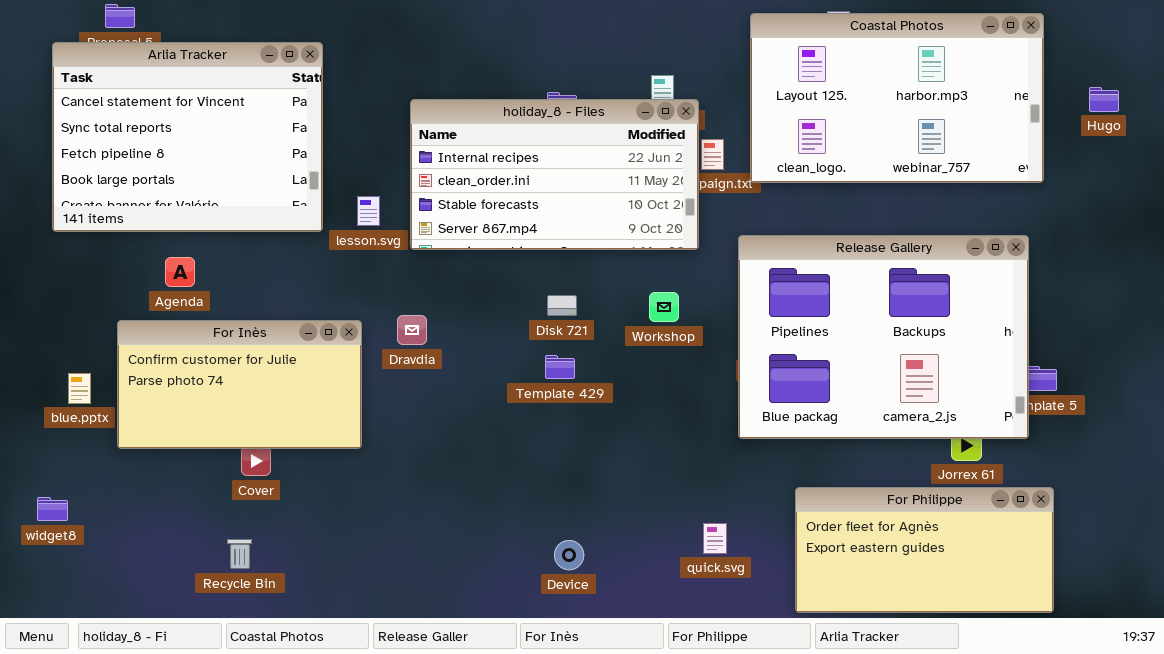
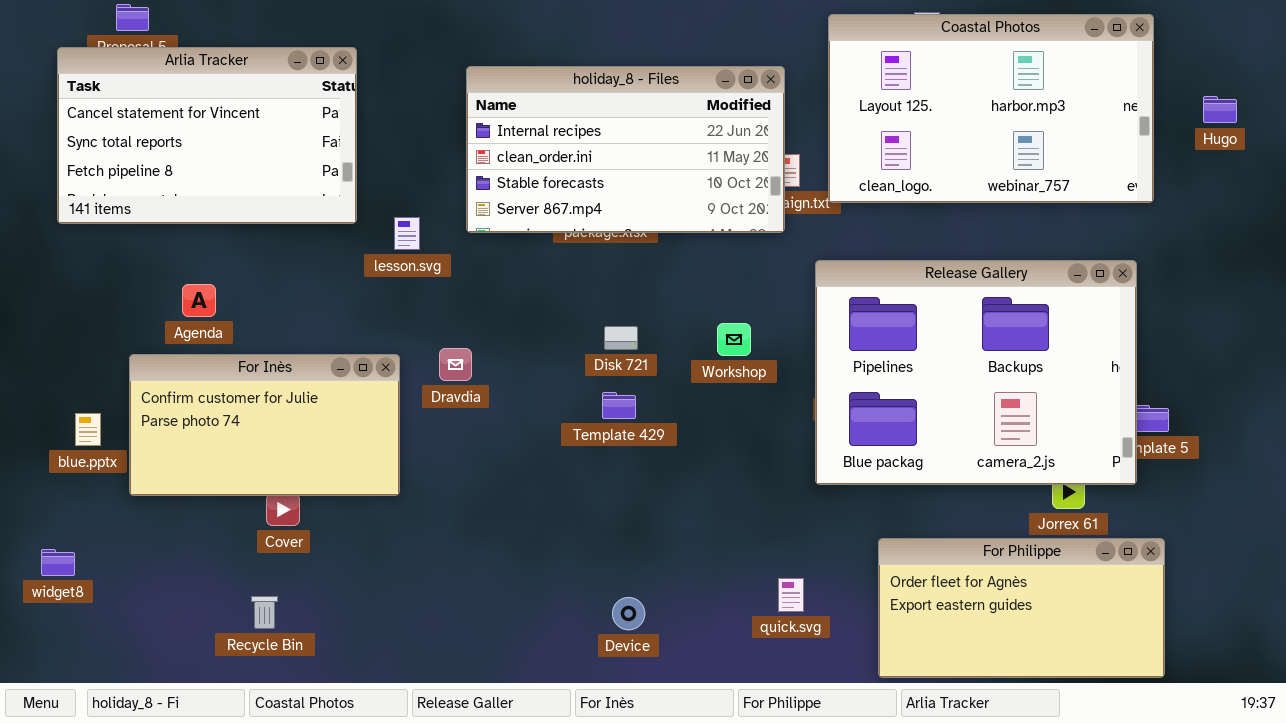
Arlia Tracker: [52,42,323,232] -> [57,47,357,224], resized
holiday_8 - Files: [410,99,699,250] -> [466,66,785,233], moved

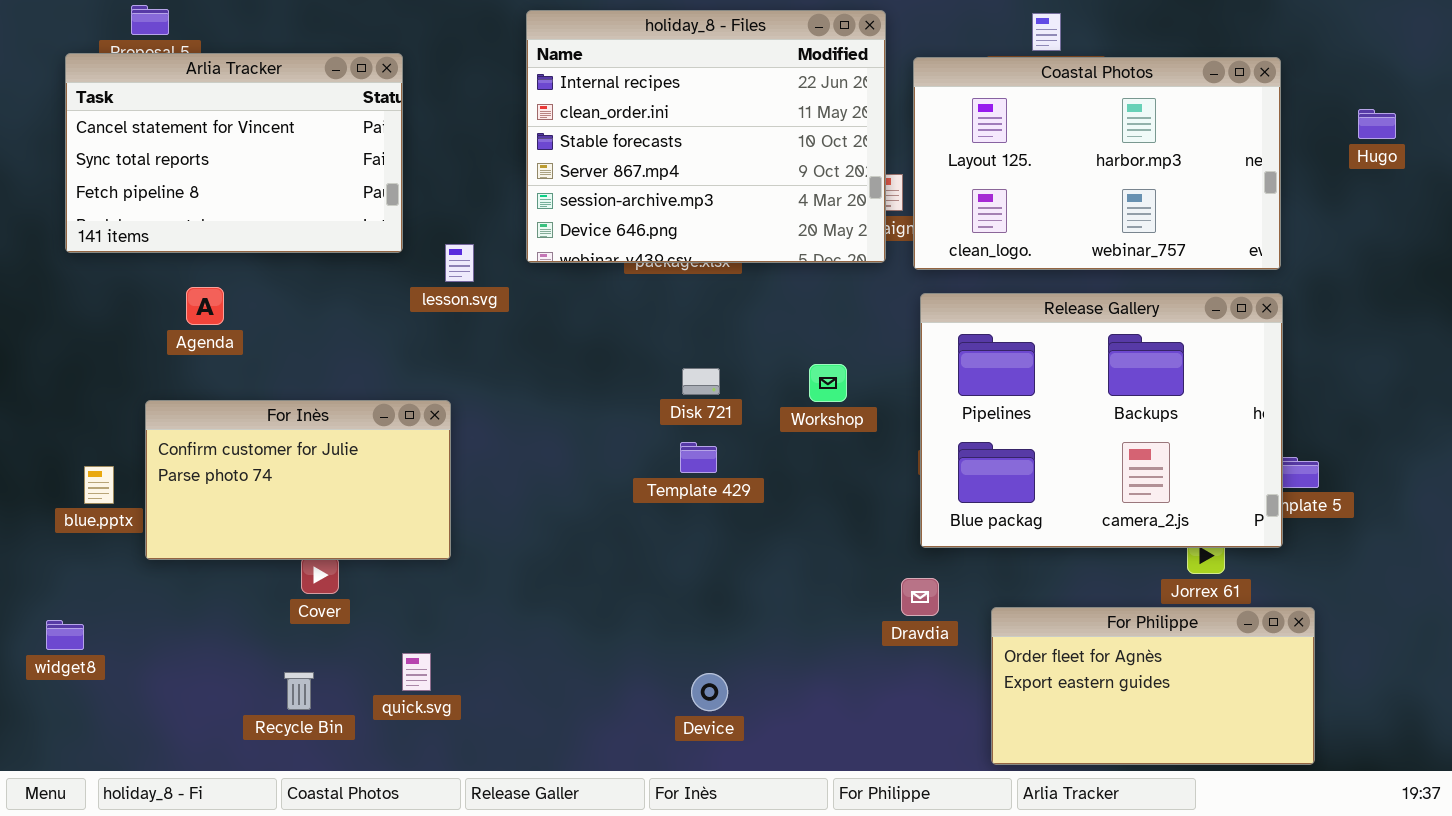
Coastal Photos: [828,14,1154,203] -> [913,57,1281,270], moved
holiday_8 - Files: [466,66,785,233] -> [526,10,886,263], resized
Agenda: [182,284,216,317] -> [186,287,224,325], moved
Dravdia: [439,348,472,381] -> [901,578,939,616], moved
quick.svg: [778,578,804,612] -> [402,653,431,691], moved

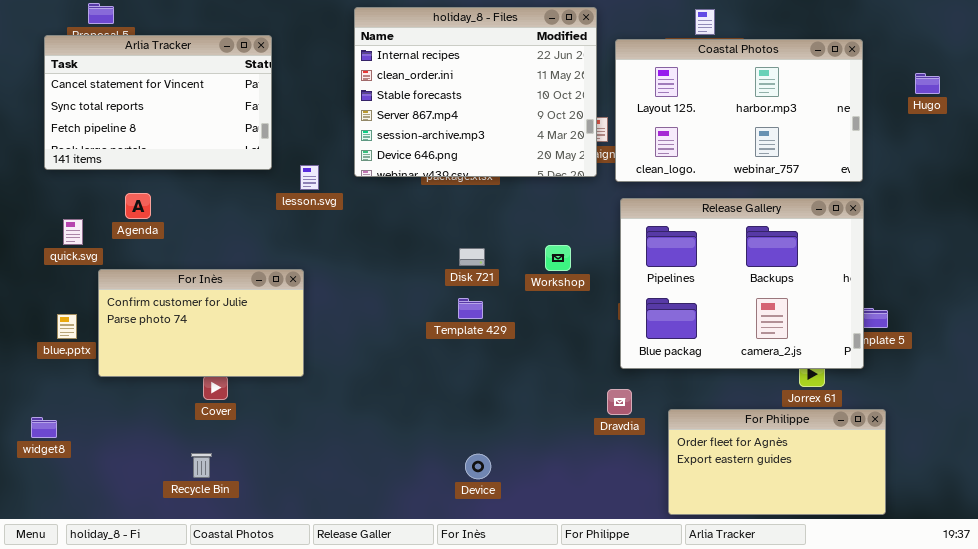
quick.svg: [402,653,431,691] -> [63,219,83,245], moved

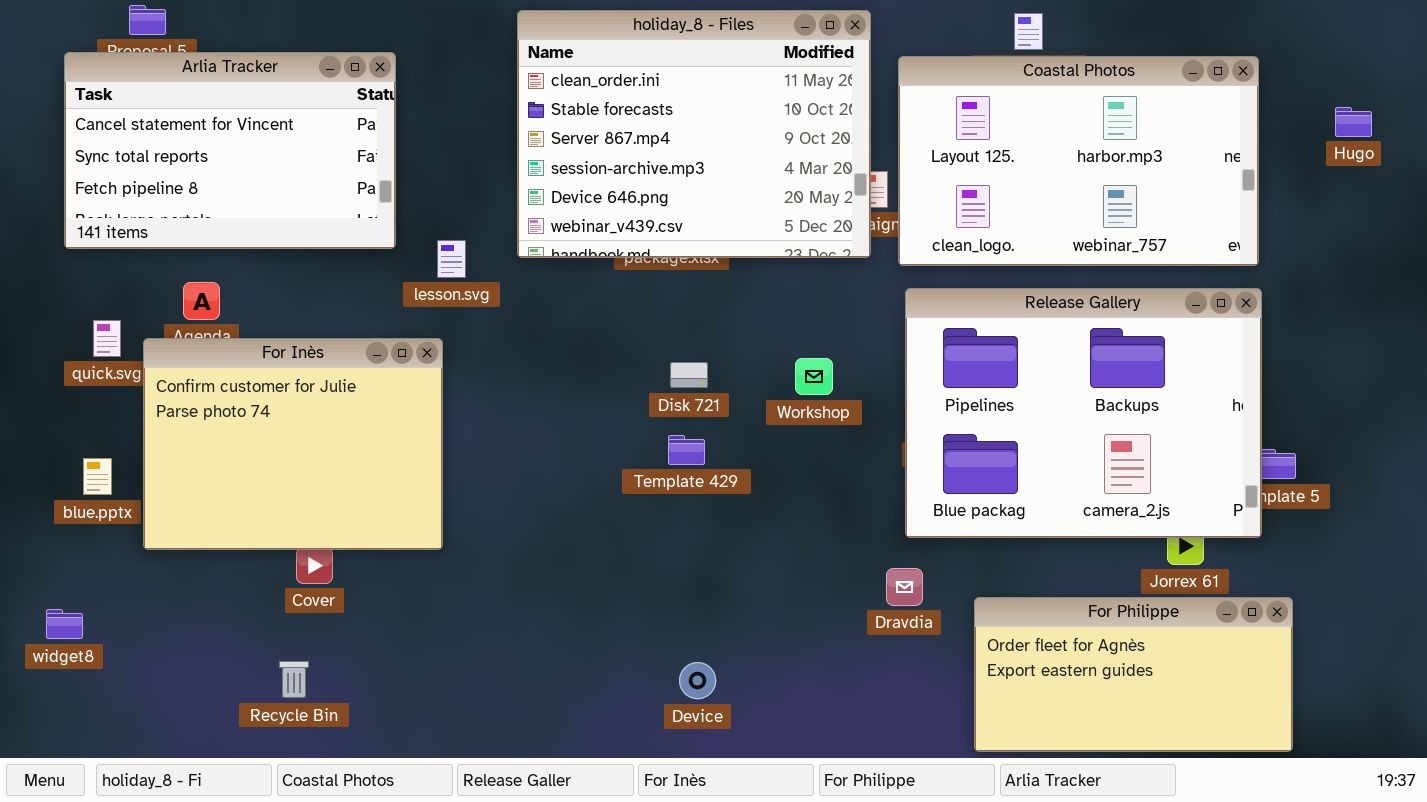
holiday_8 - Files: [354,7,597,177] -> [517,10,871,258], scrolled down 1 row
For Inès: [98,269,304,377] -> [143,338,443,550], resized

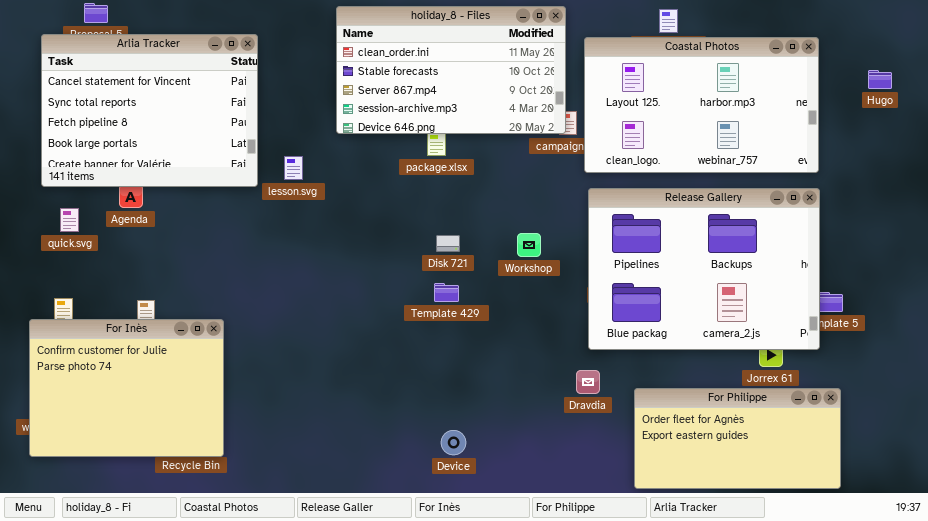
holiday_8 - Files: [517,10,871,258] -> [336,6,566,134], resized
Arlia Tracker: [64,52,396,249] -> [41,34,258,187], resized
For Inès: [143,338,443,550] -> [29,319,224,457], moved

